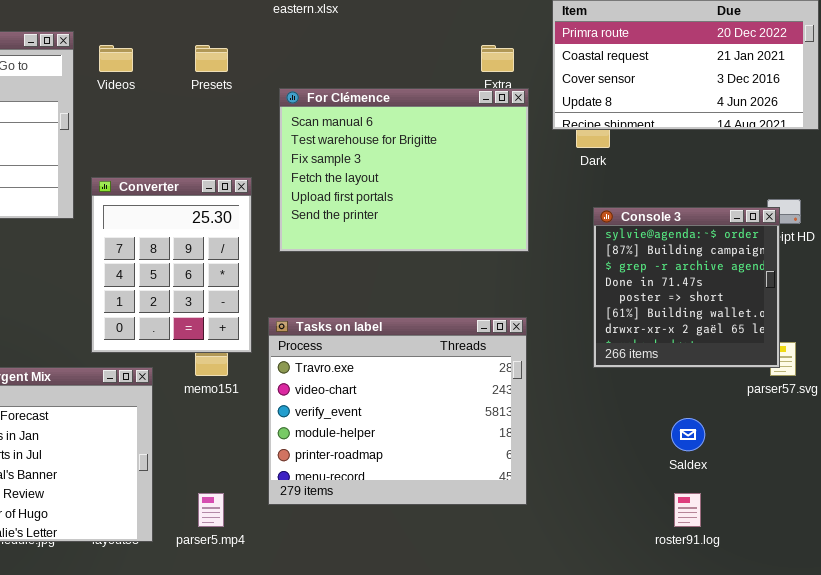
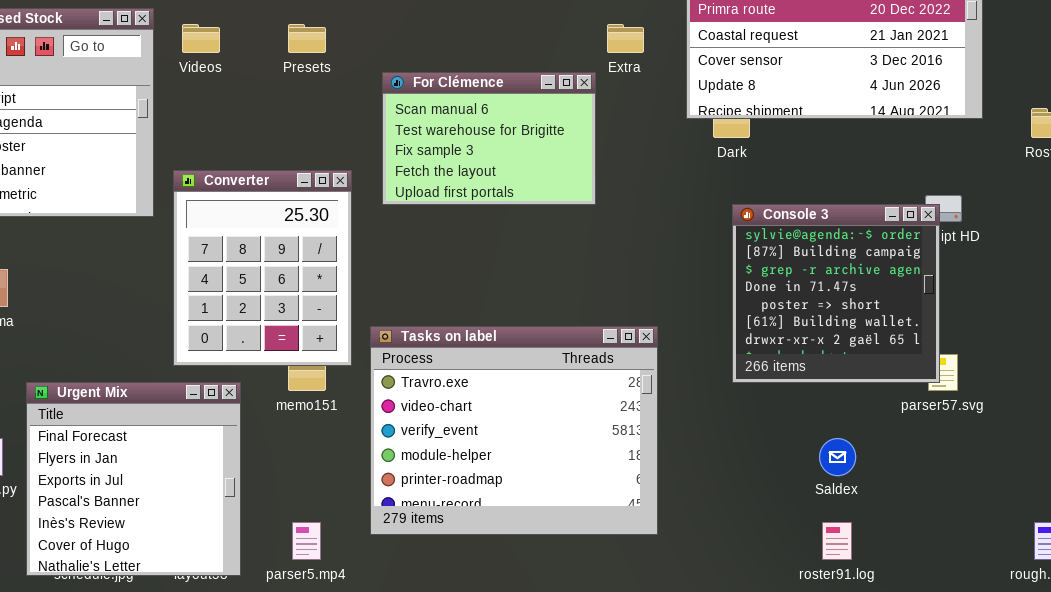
For Clémence: [279,88,529,252] -> [382,72,596,205], resized

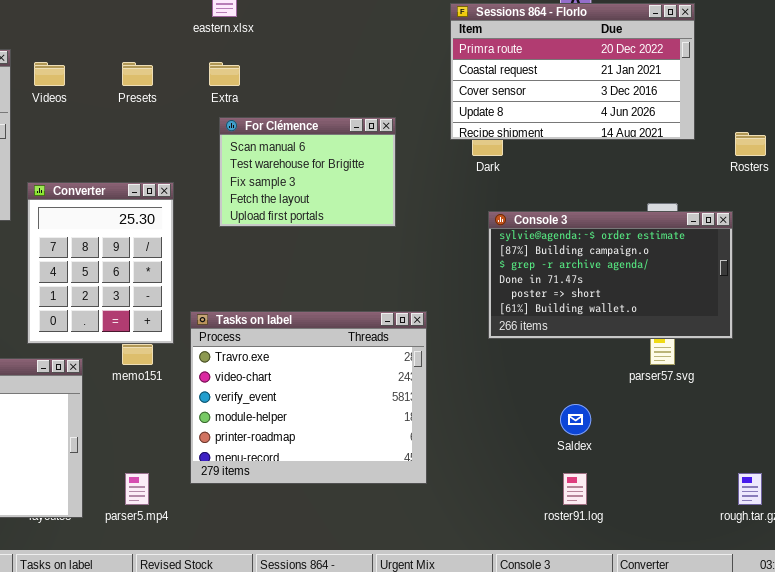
Extra: [607,24,644,53] -> [209,62,240,86], moved
For Clémence: [382,72,596,205] -> [219,117,396,227], moved
Console 3: [732,204,940,383] -> [488,211,733,339], resized

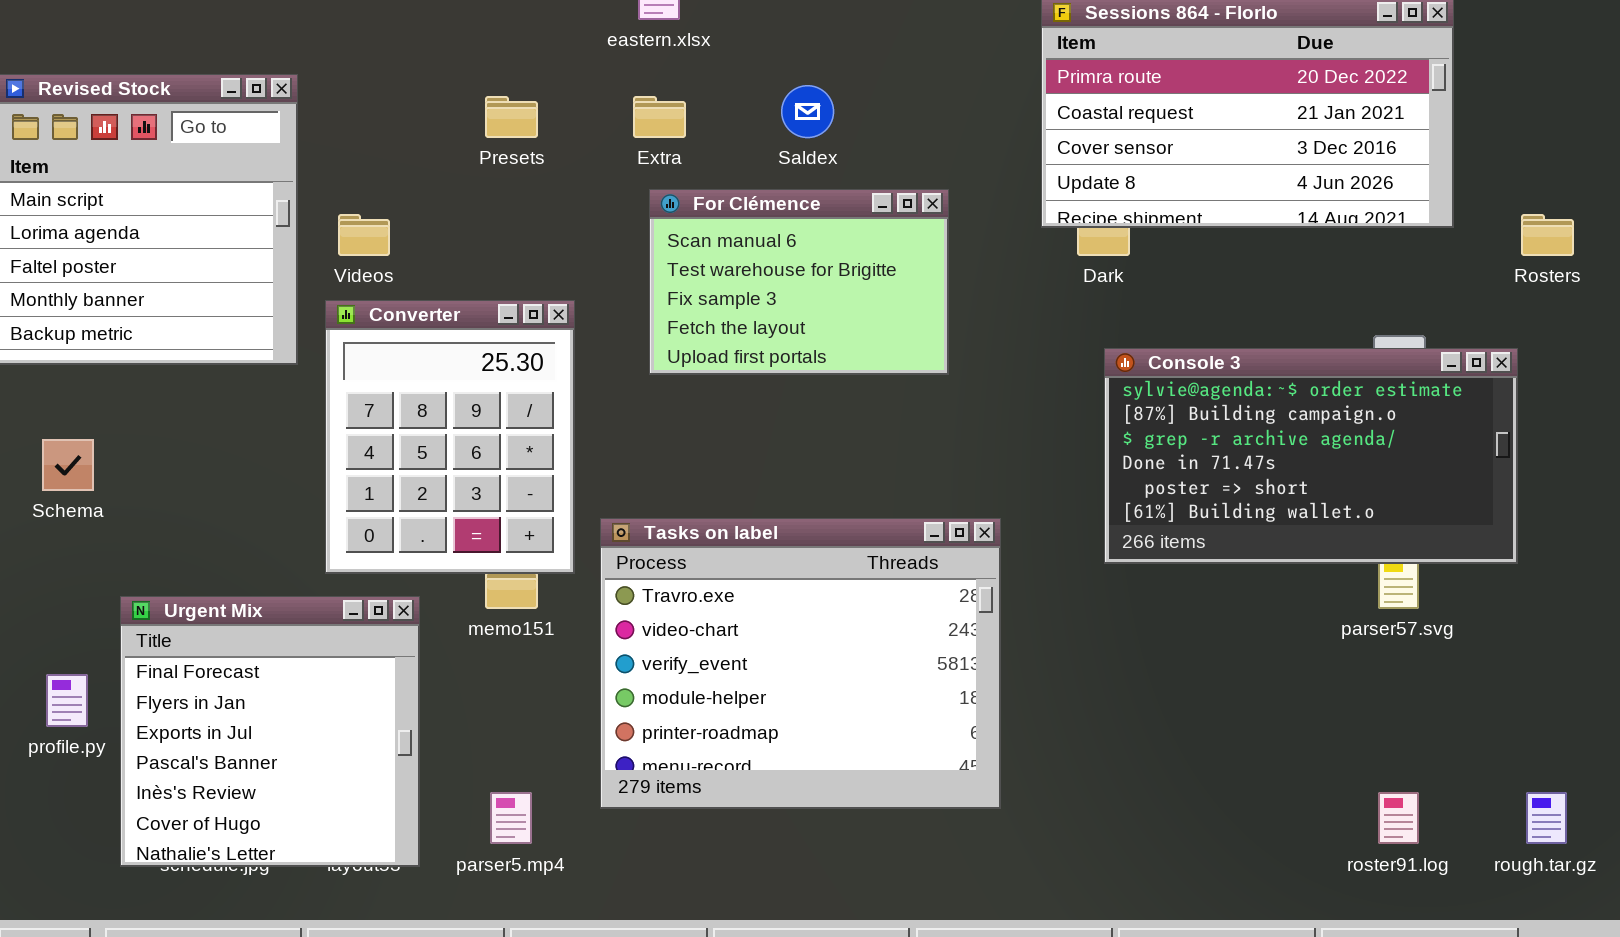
Videos: [34,62,65,86] -> [338,214,390,256], moved
Saldex: [560,404,591,435] -> [781,85,834,138], moved
roster91.log: [563,473,587,505] -> [1378,792,1419,844], moved

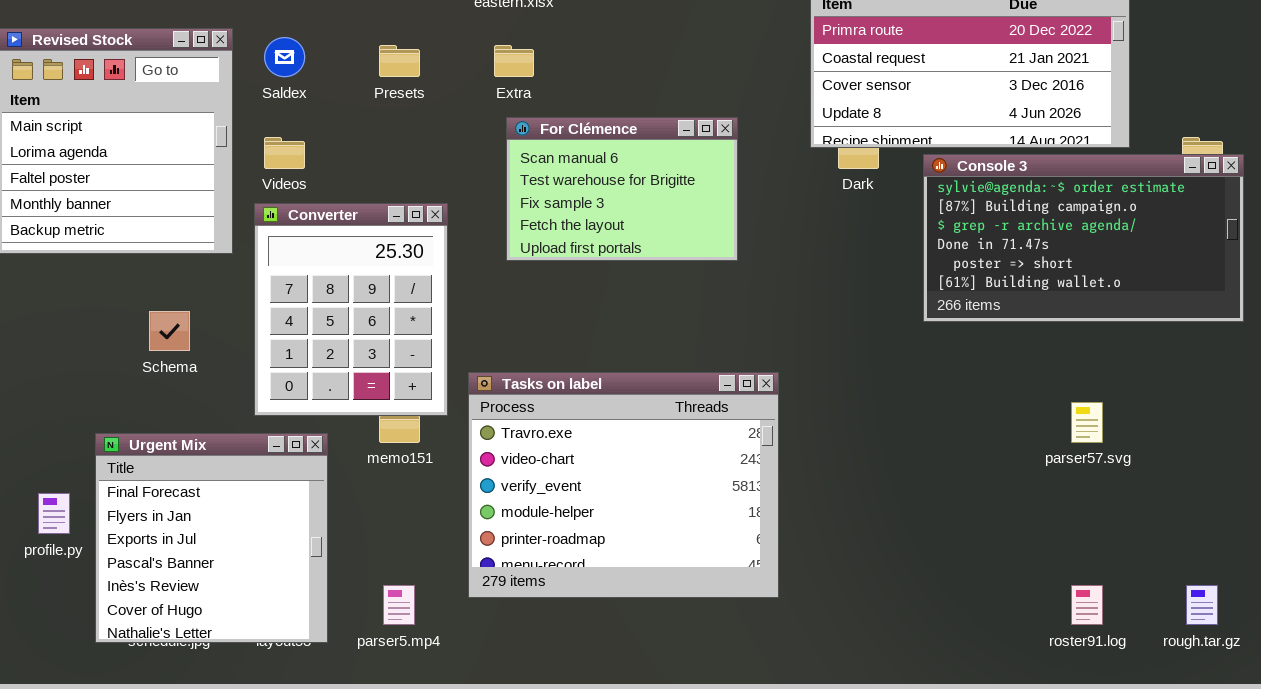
Saldex: [781,85,834,138] -> [264,37,305,77], moved
Console 3: [1104,348,1518,564] -> [923,154,1244,322], moved
Schema: [42,439,94,491] -> [149,311,190,351], moved

